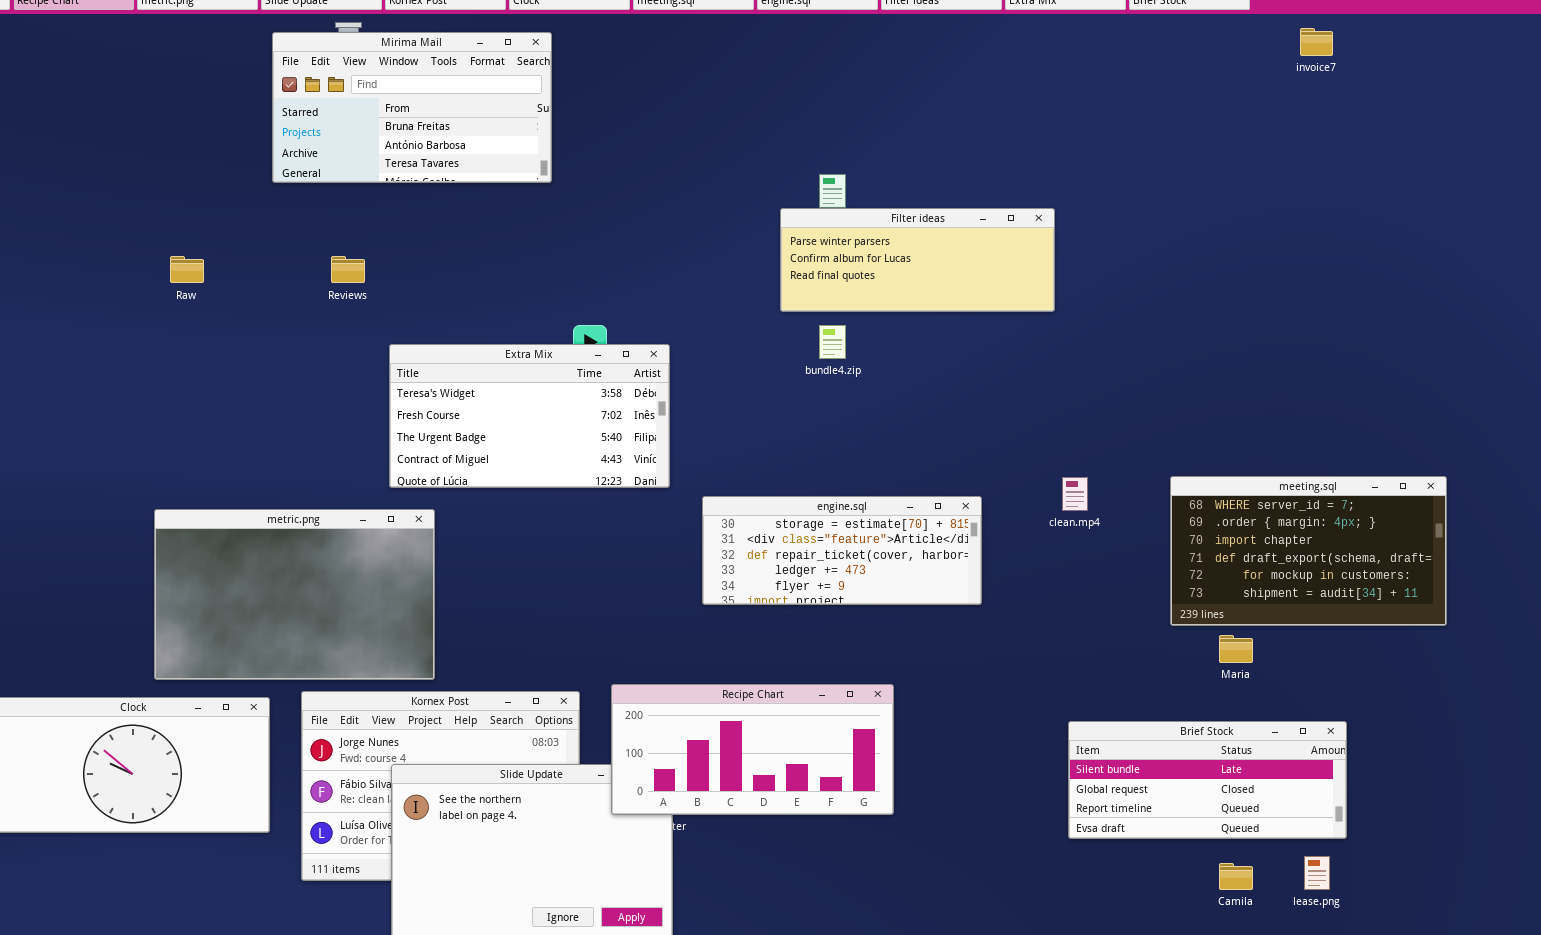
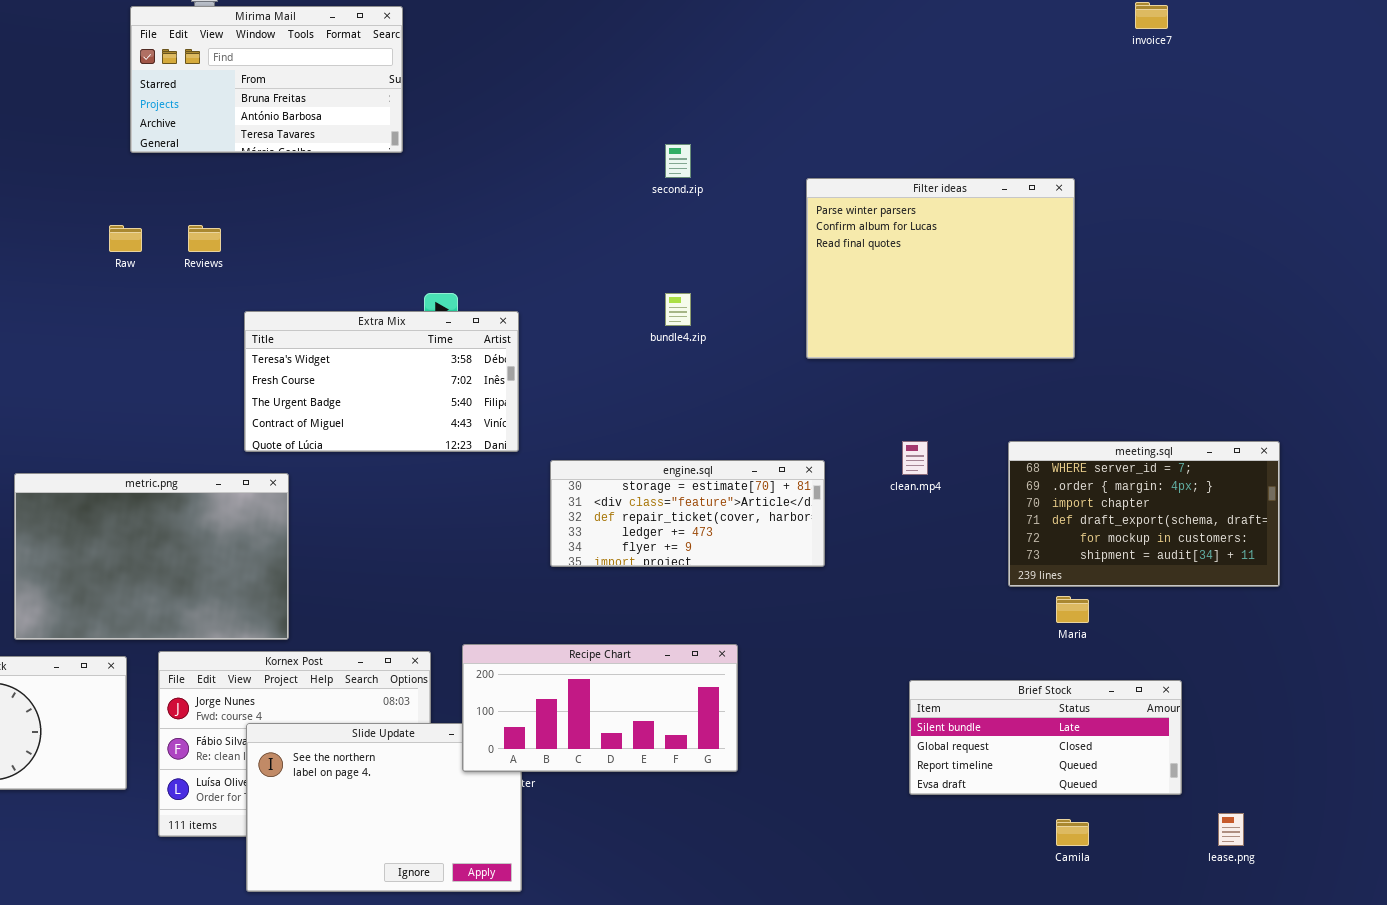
Filter ideas: [780,208,1055,312] -> [806,178,1075,359], moved, resized
Raw: [170,256,204,283] -> [109,225,142,252], moved
lease.png: [1304,856,1330,890] -> [1218,813,1244,846], moved

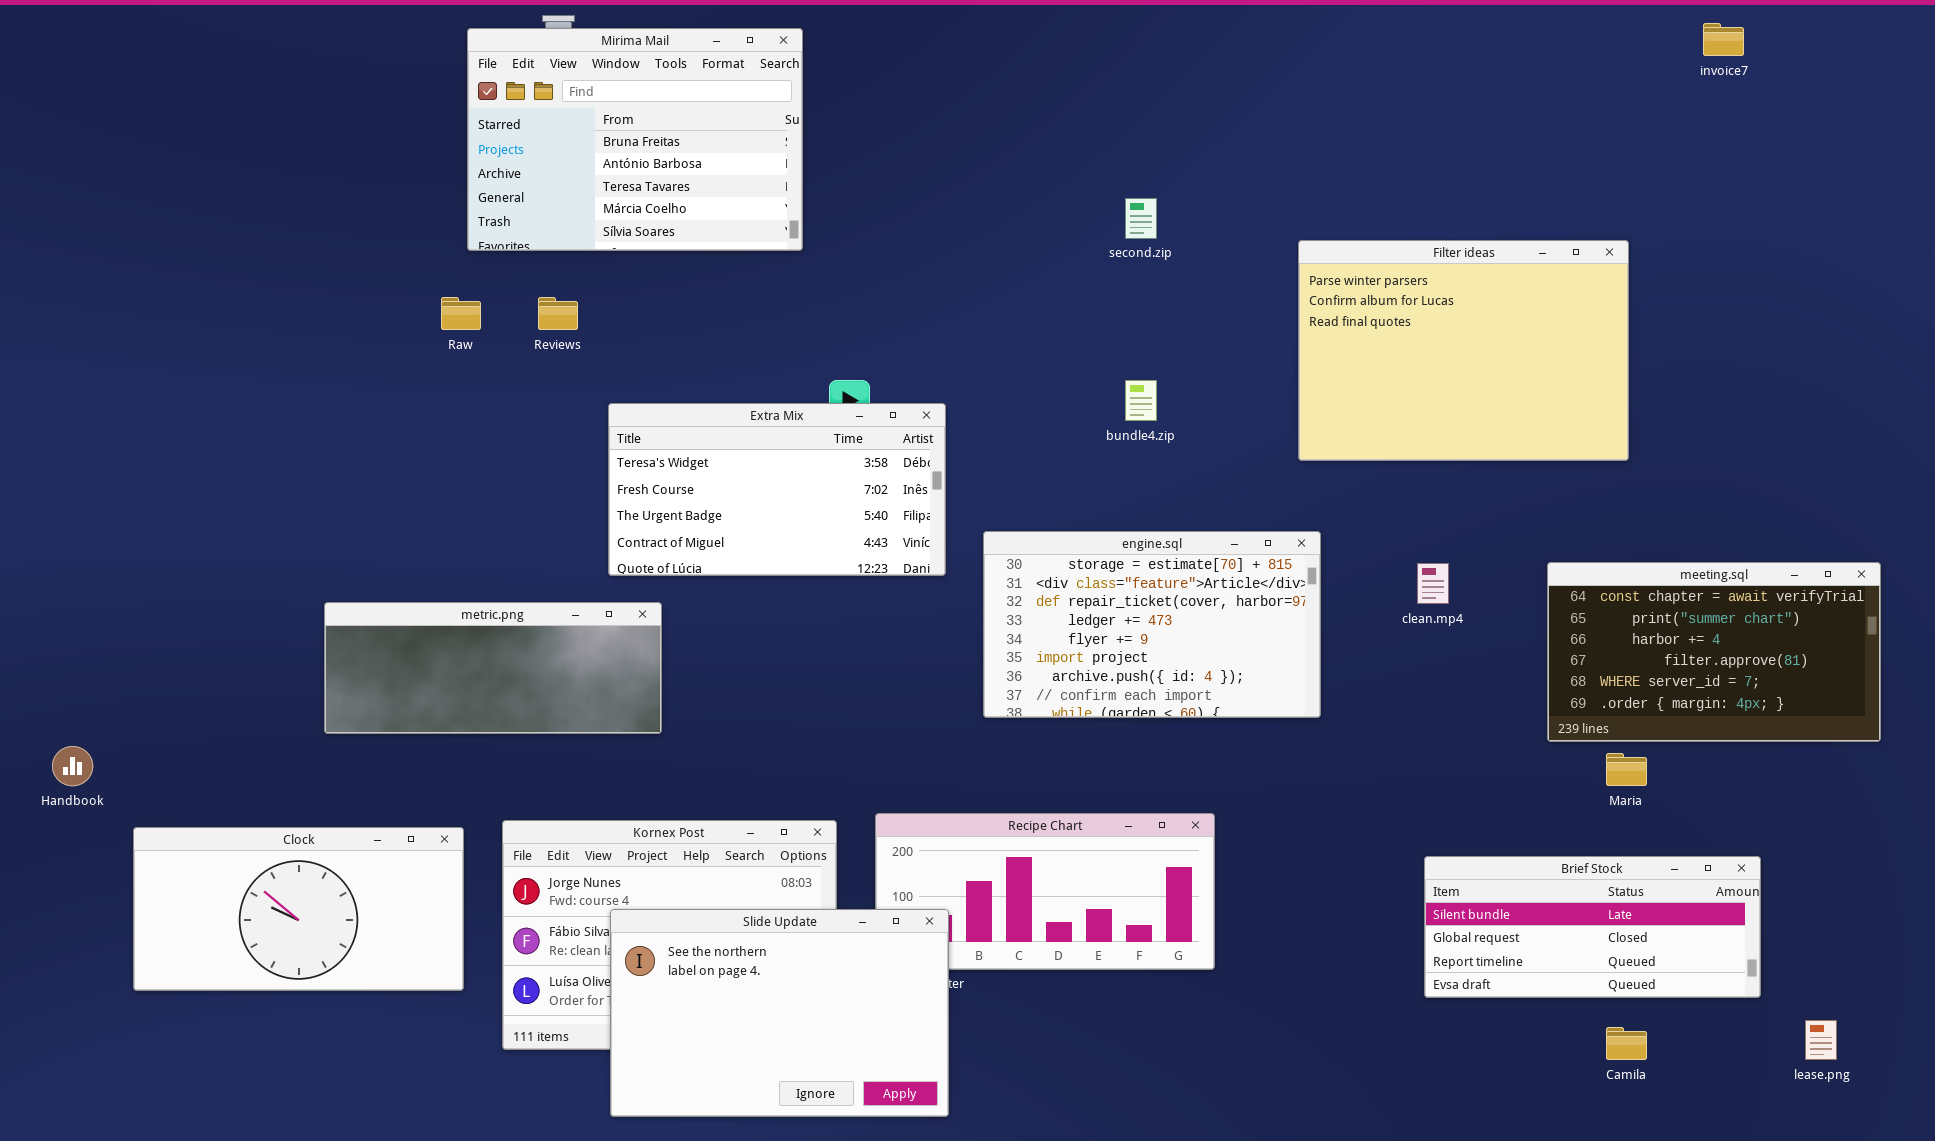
Mirima Mail: [130,6,403,153] -> [467,28,803,251], resized
meeting.sql: [1008,441,1280,587] -> [1547,562,1881,742], scrolled up 4 rows
engine.sql: [550,460,825,567] -> [983,531,1321,718], resized
metric.png: [14,473,289,640] -> [324,602,662,734], resized
Slide Update: [246,723,522,892] -> [610,909,949,1117], raised

